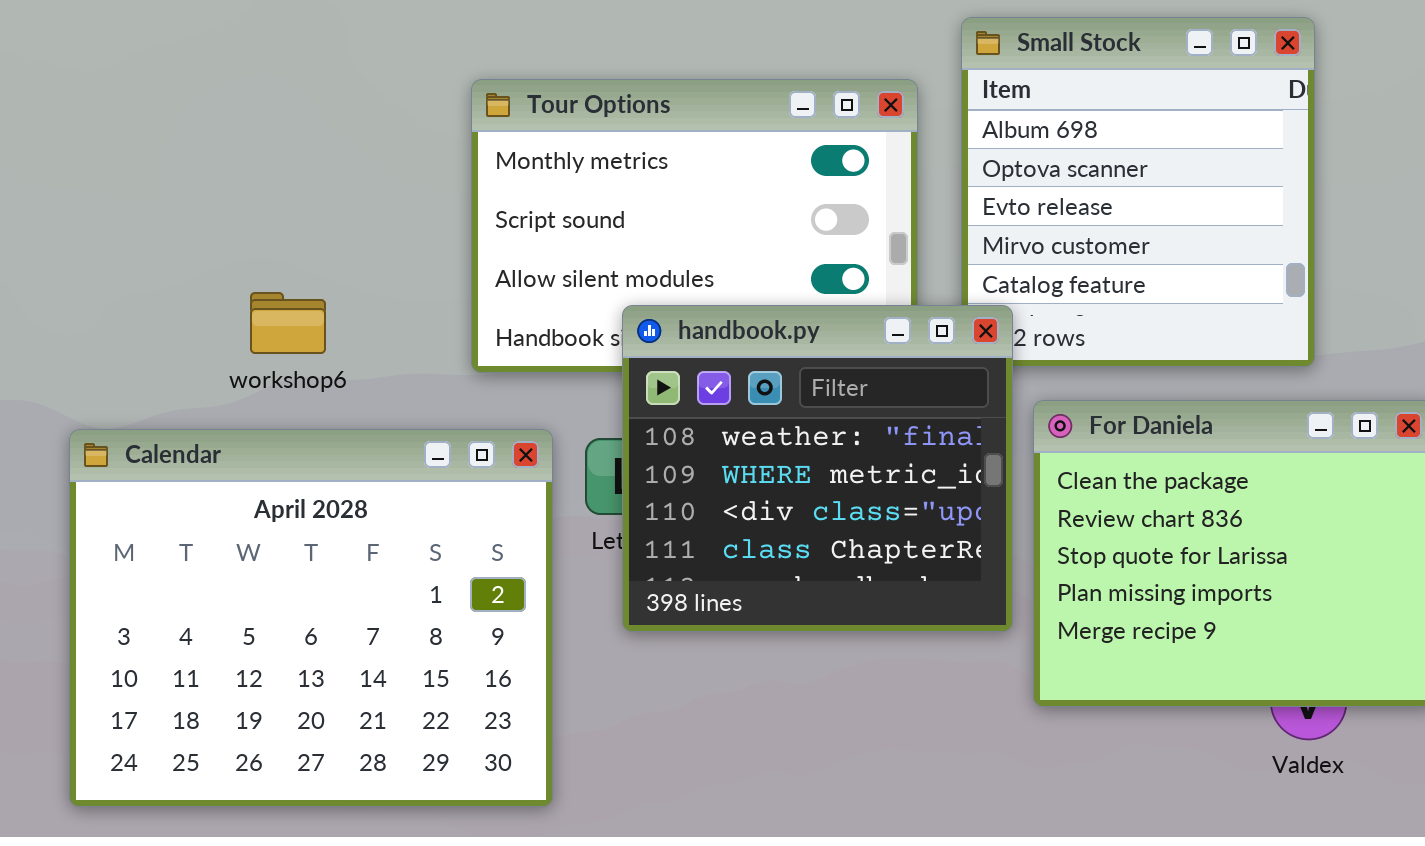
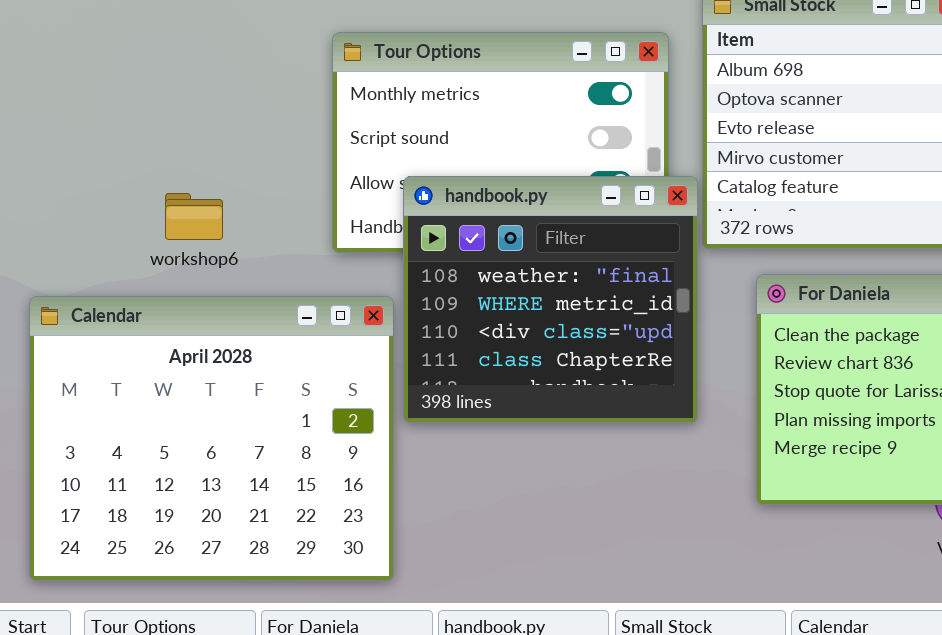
handbook.py: [622,305,1013,632] -> [403,176,698,423], moved

